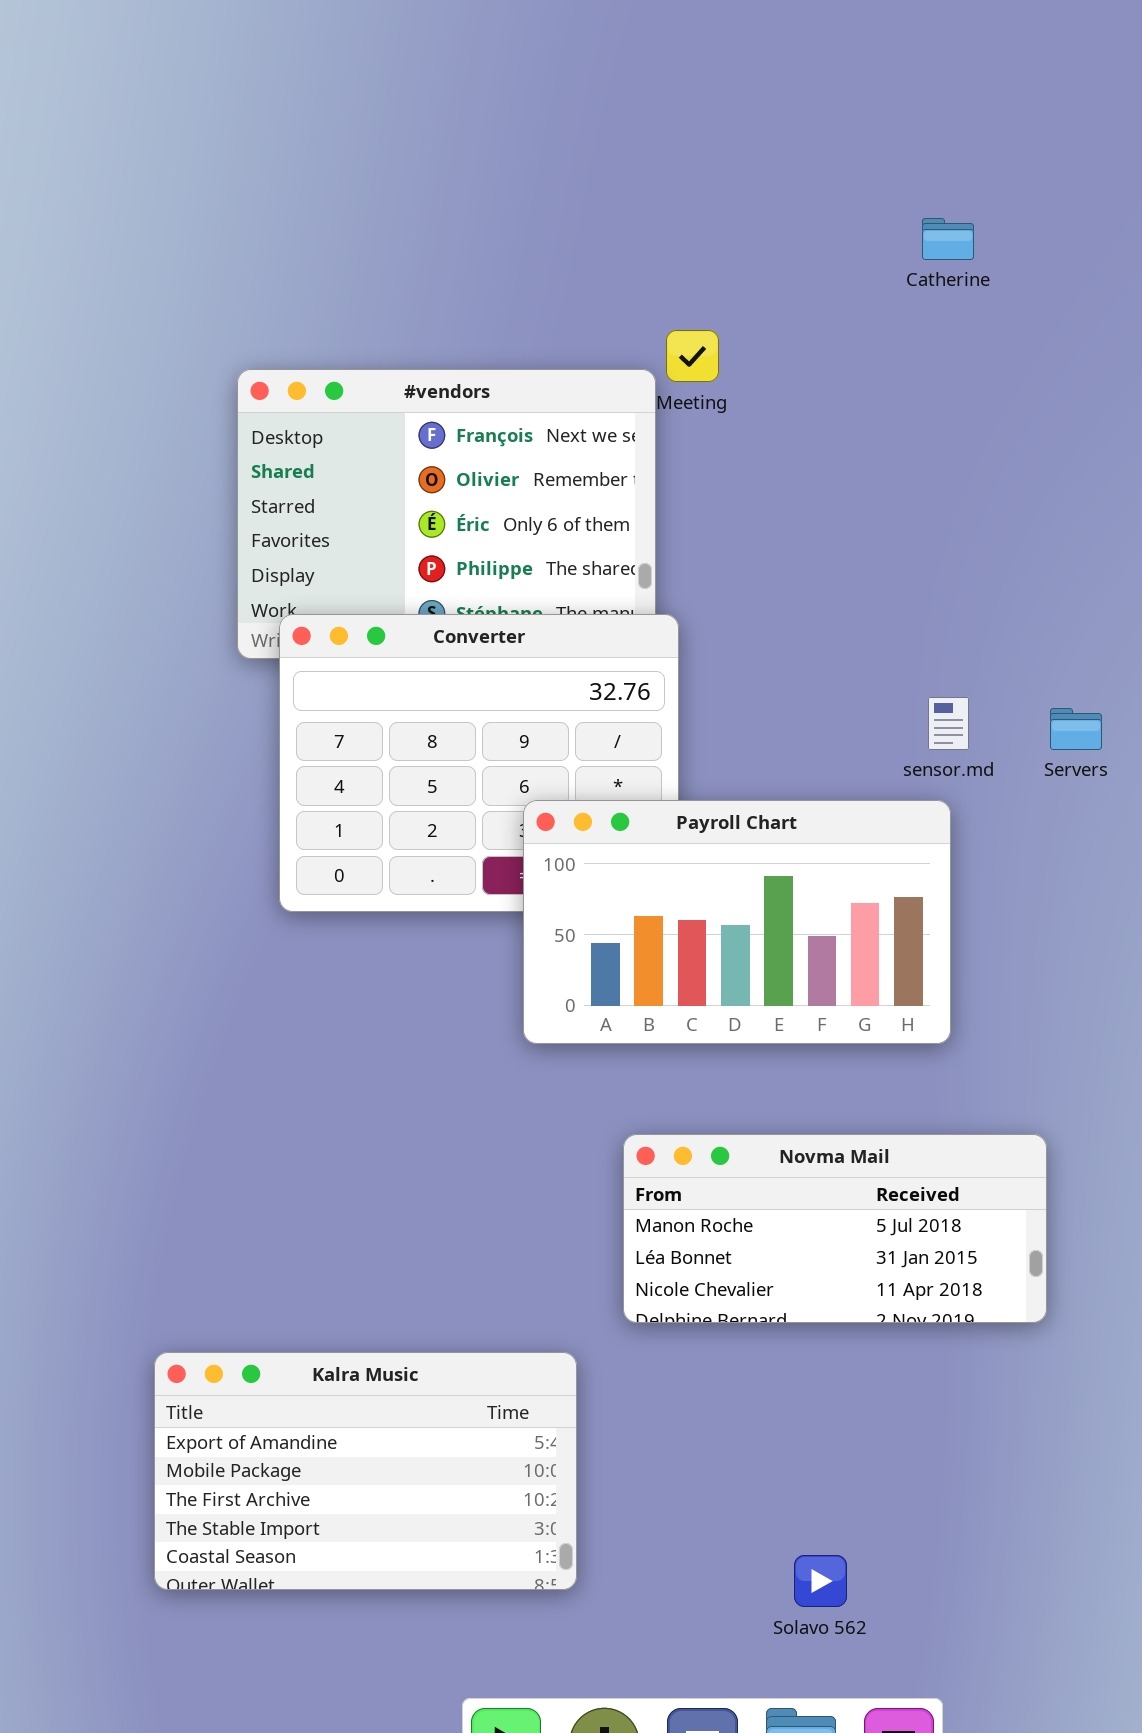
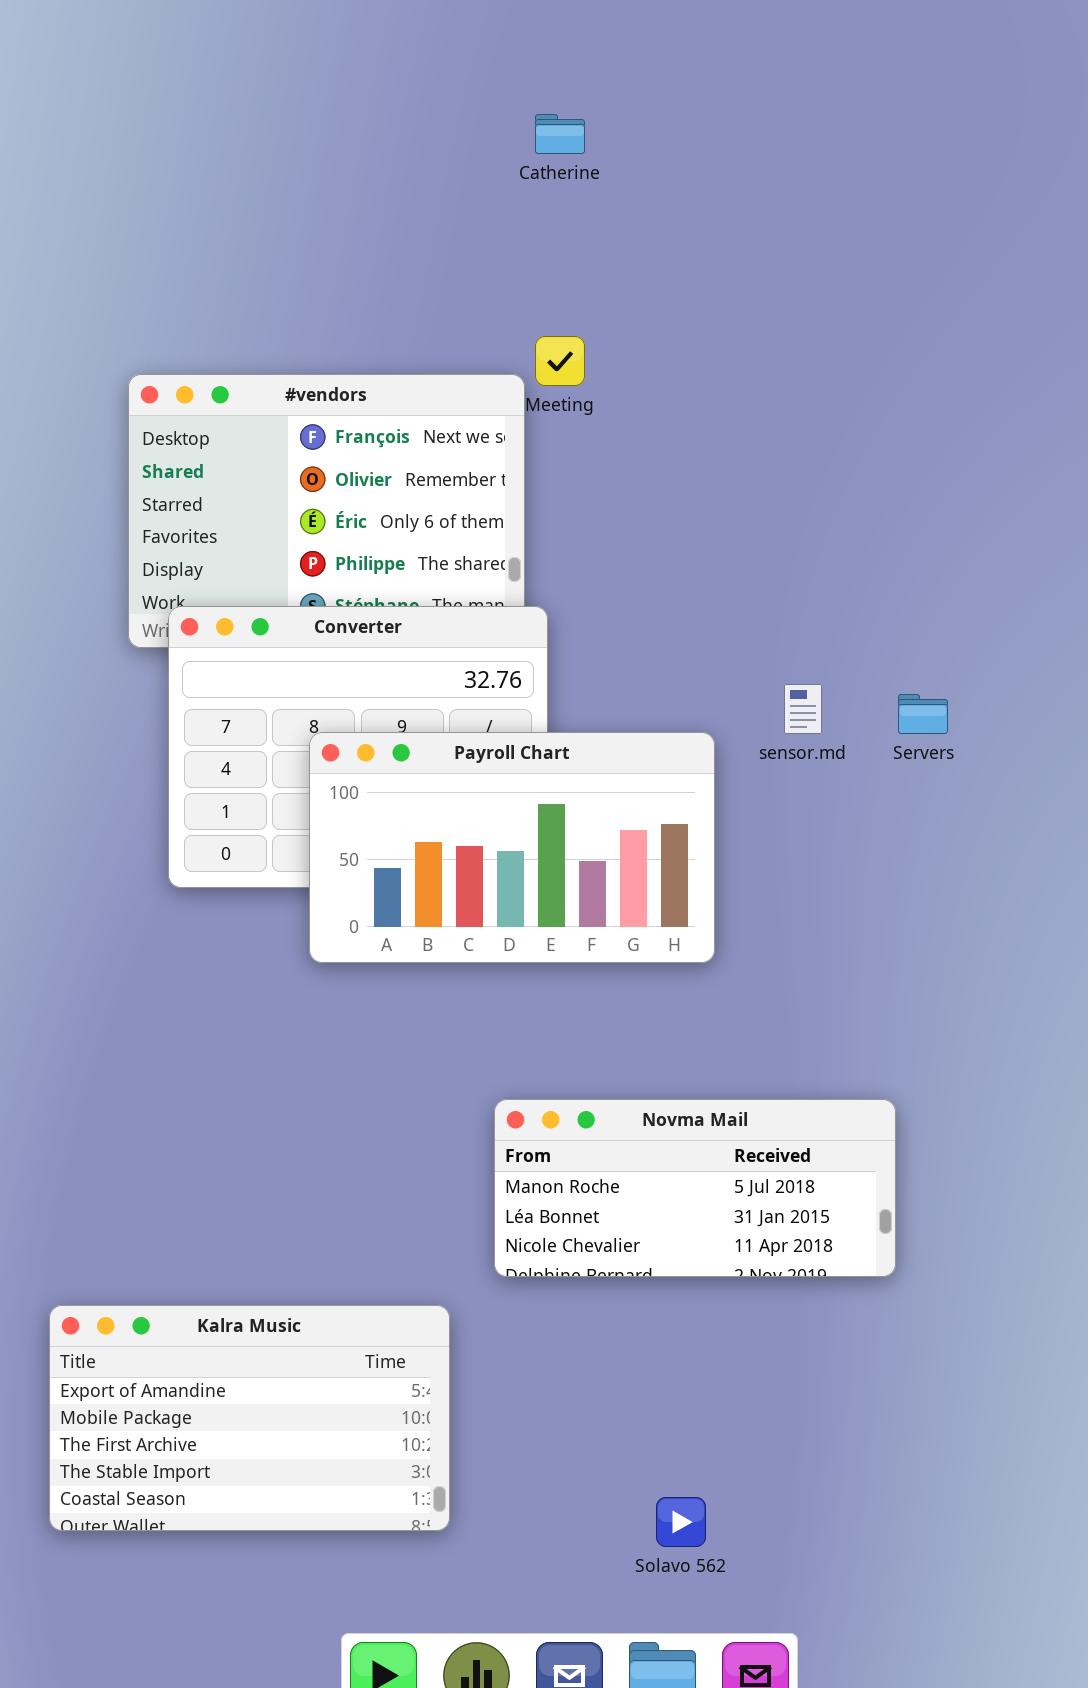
Catherine: [922,218,974,260] -> [535,114,585,154], moved
Payroll Chart: [523,800,951,1044] -> [309,732,715,963], moved

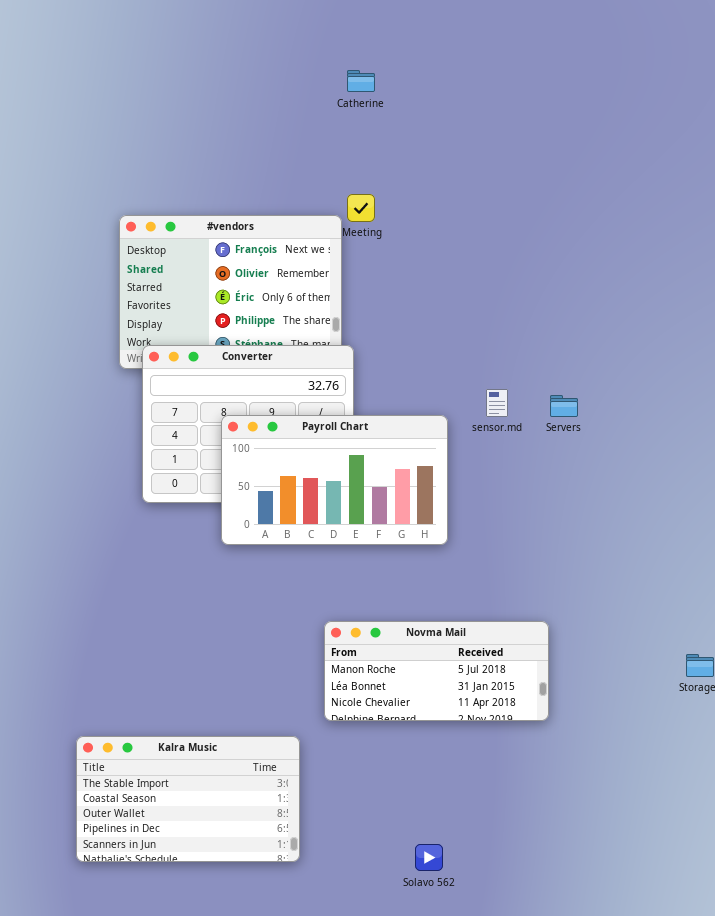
Kalra Music: [49,1305,450,1531] -> [76,736,300,862], scrolled down 3 rows

